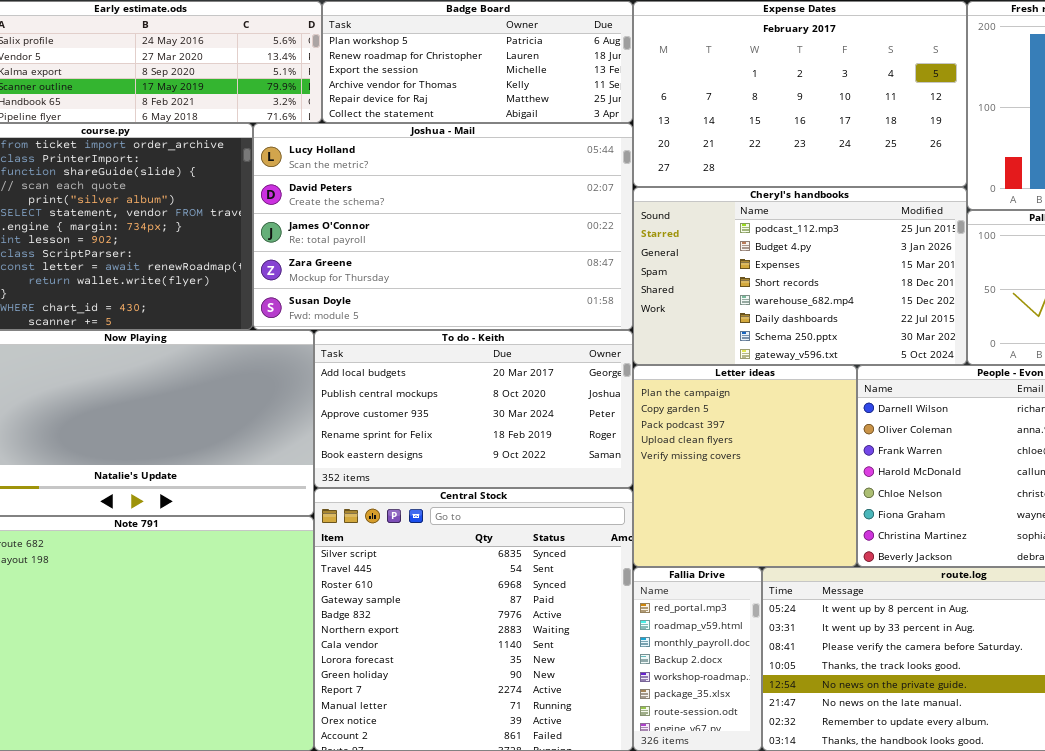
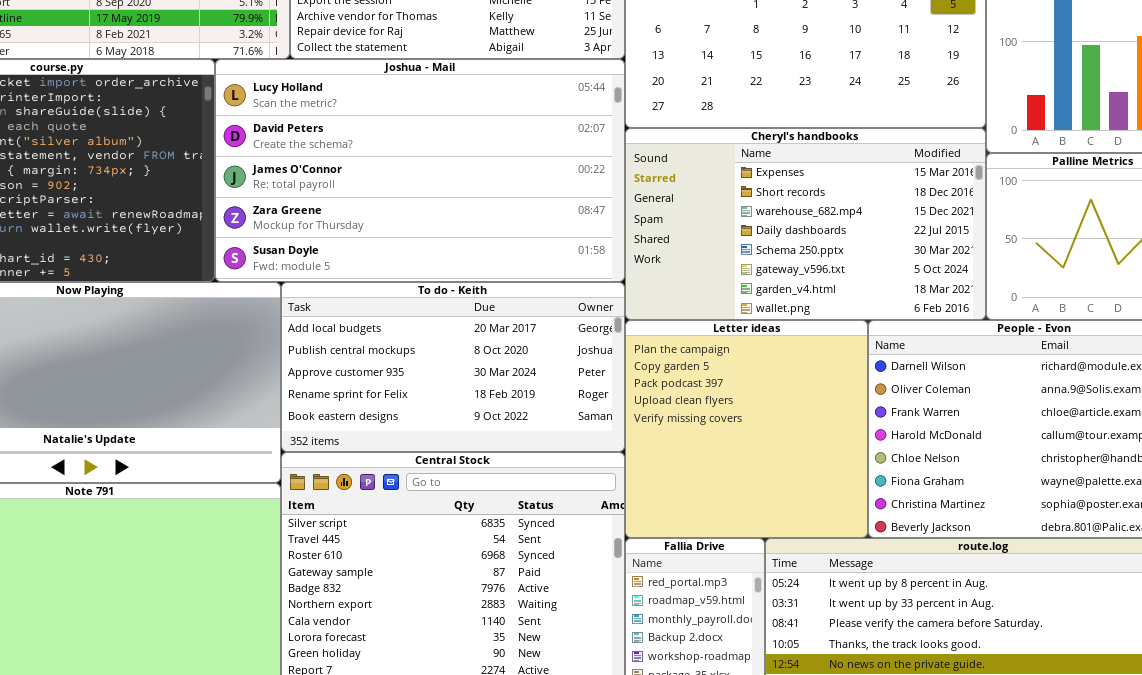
Cheryl's handbooks: [633,187,967,365] -> [625,128,986,320], scrolled down 2 rows

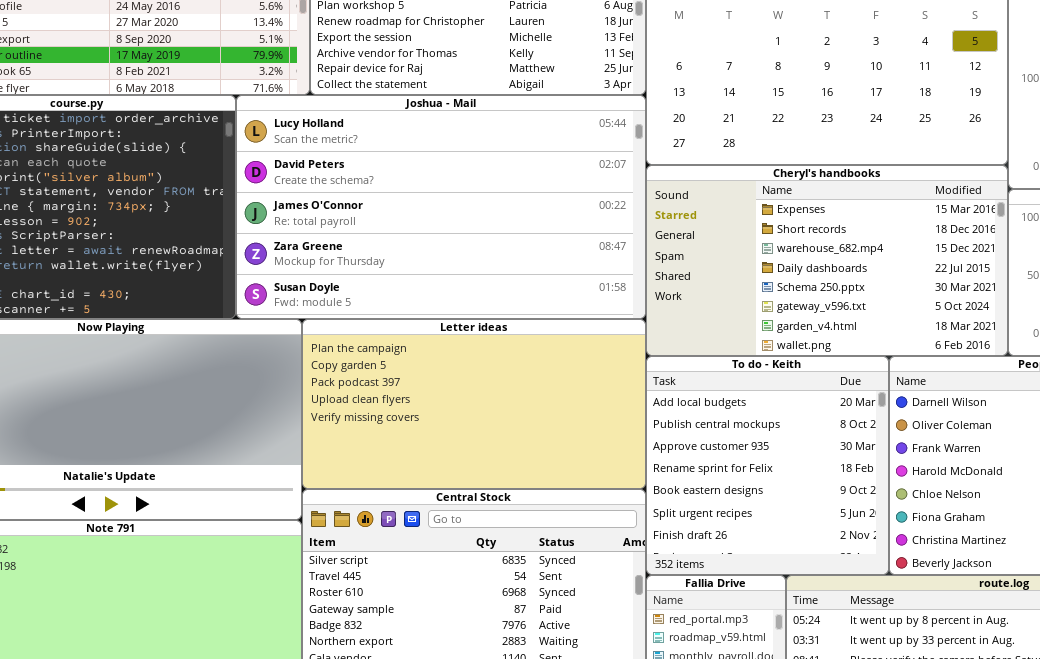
To do - Keith: [281,282,625,452] -> [646,356,889,575], moved, resized
Letter ideas: [625,320,868,538] -> [302,319,646,489], moved, resized

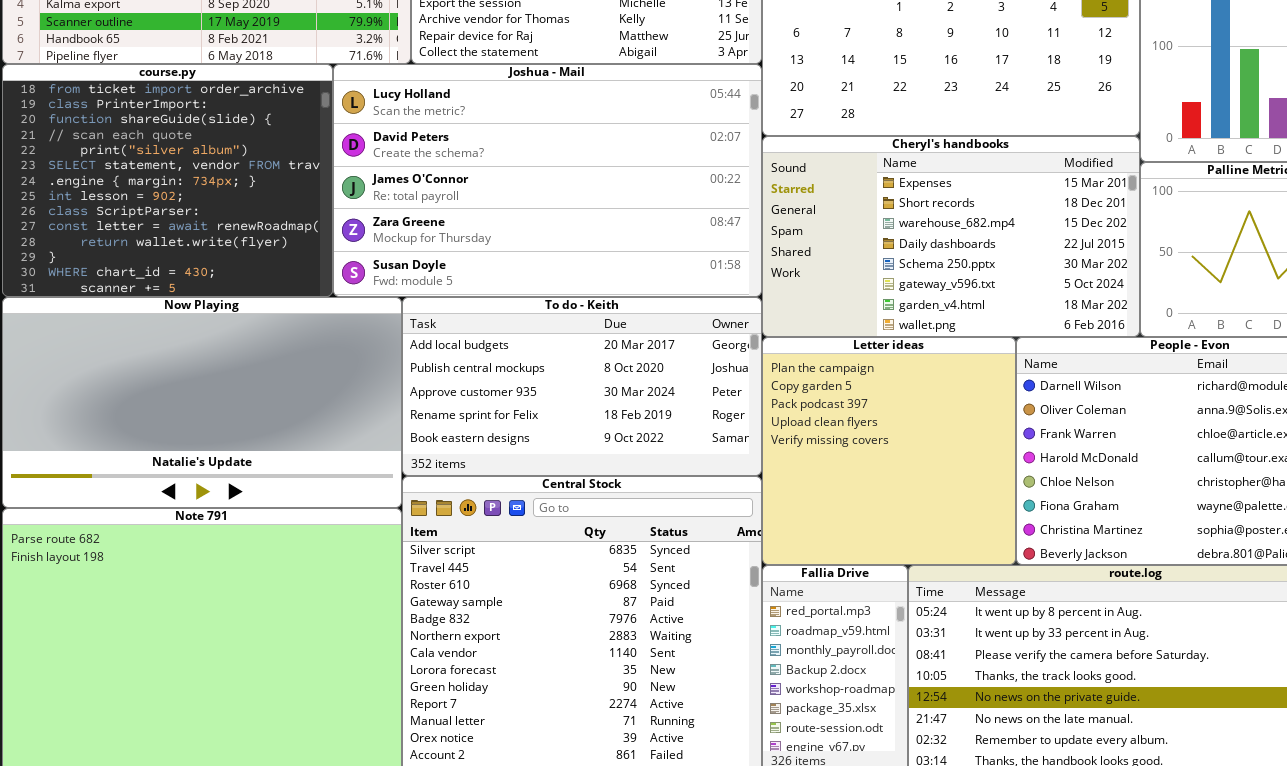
Letter ideas: [302,319,646,489] -> [762,337,1016,565], moved, resized
To do - Keith: [646,356,889,575] -> [402,297,762,476], moved, resized

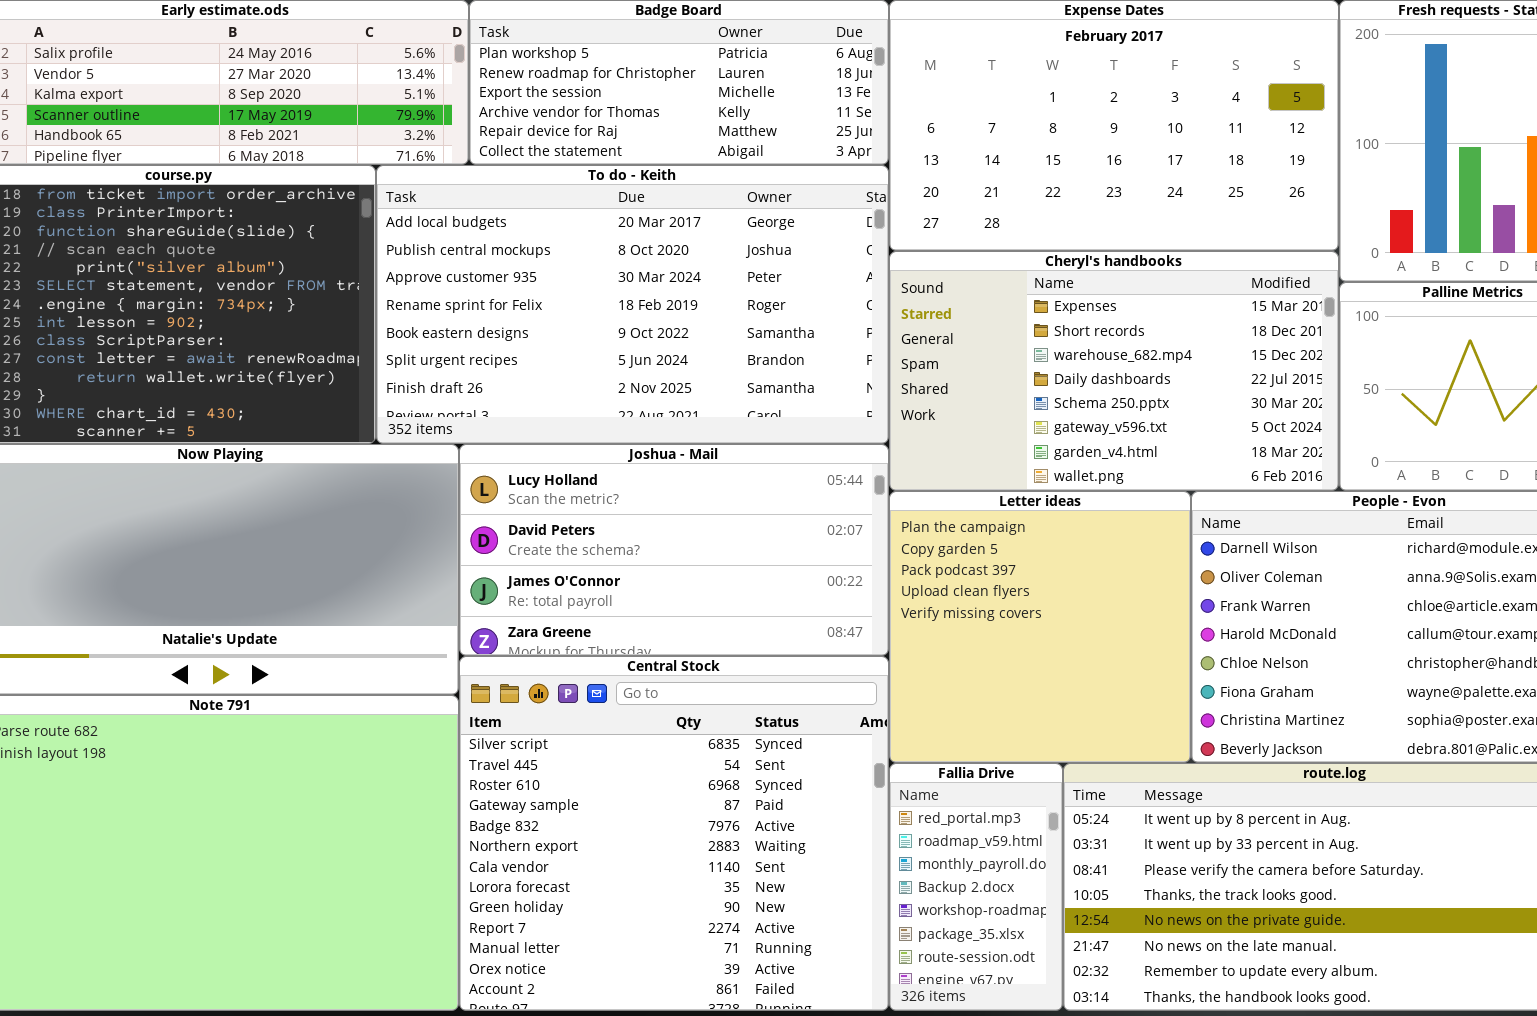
Joshua - Mail: [333,64,762,297] -> [459,444,889,656], moved, resized
To do - Keith: [402,297,762,476] -> [376,165,889,444], moved, resized

